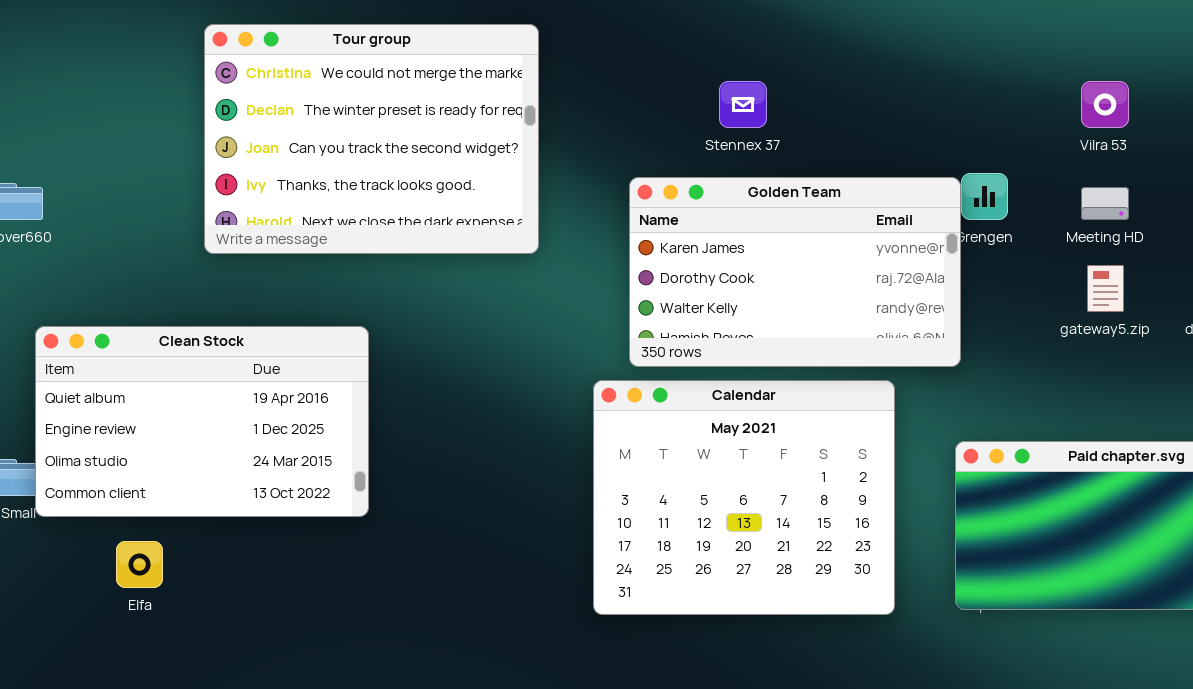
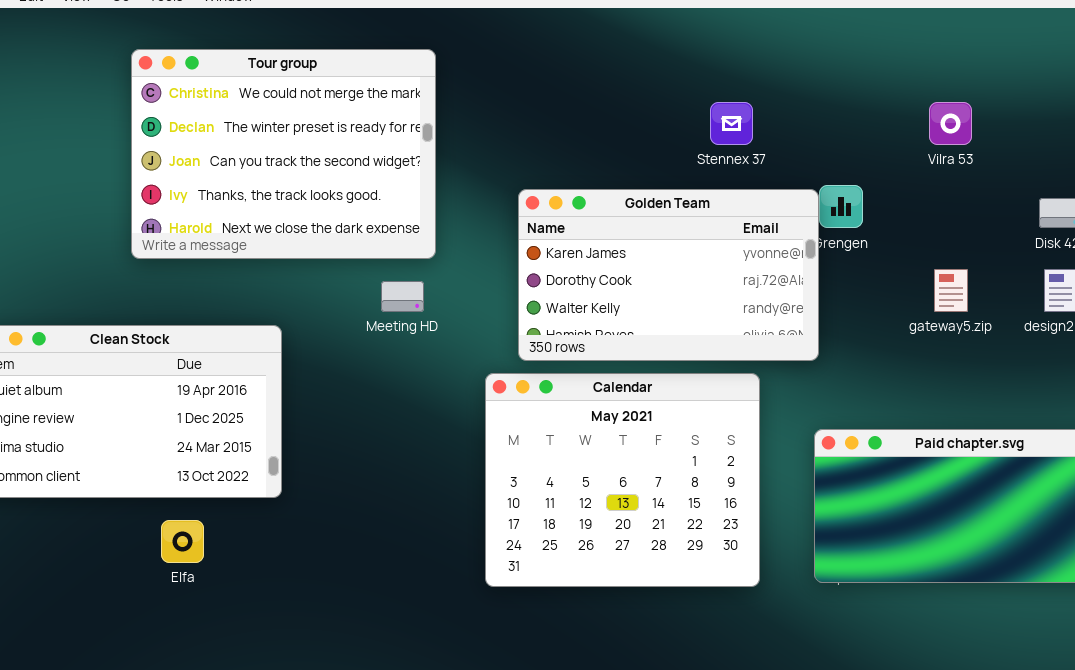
Stennex 37: [719,81,767,128] -> [710,102,753,145], moved
Meeting HD: [1081,187,1129,220] -> [381,281,424,312], moved
Elfa: [116,541,163,588] -> [161,520,204,563], moved

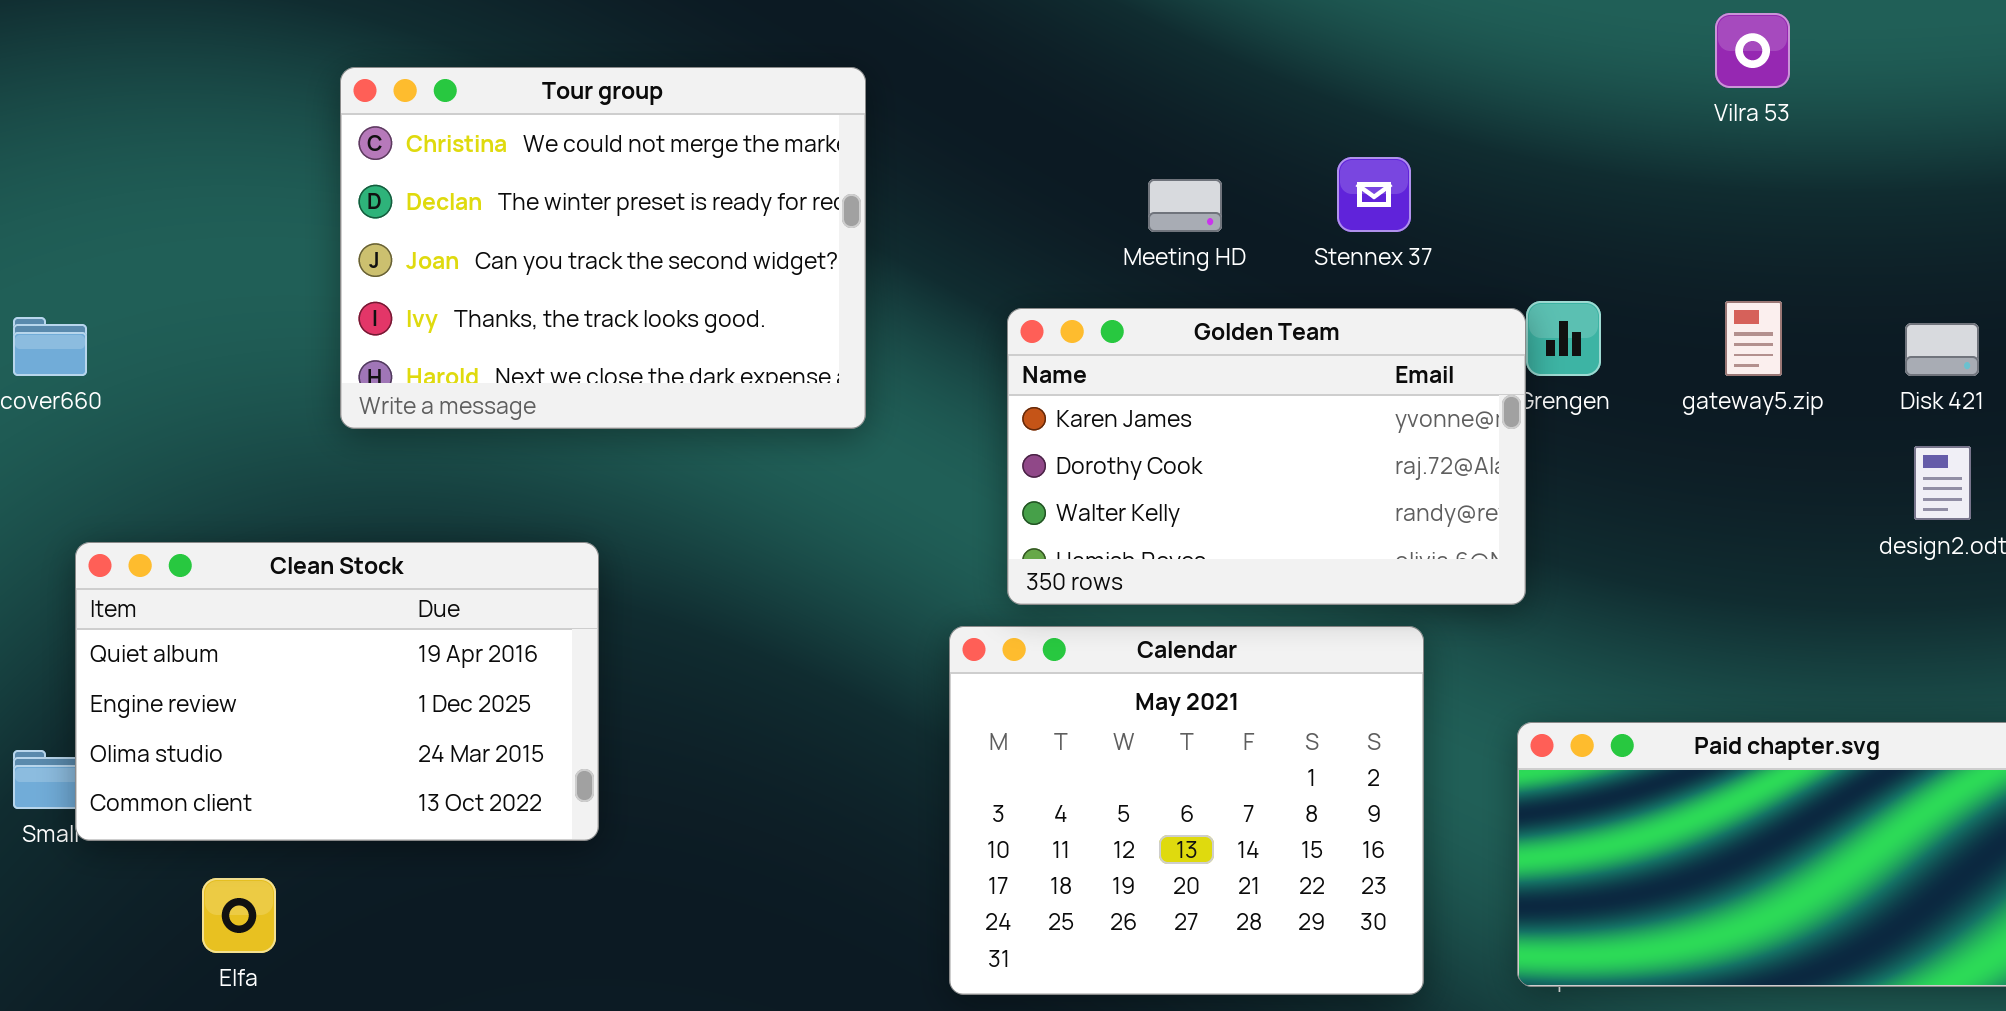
Vilra 53: [929,102,972,145] -> [1715,13,1790,88], moved
gateway5.zip: [934,269,968,312] -> [1725,301,1782,376], moved
Meeting HD: [381,281,424,312] -> [1148,179,1222,232], moved
Elfa: [161,520,204,563] -> [202,878,276,953], moved

